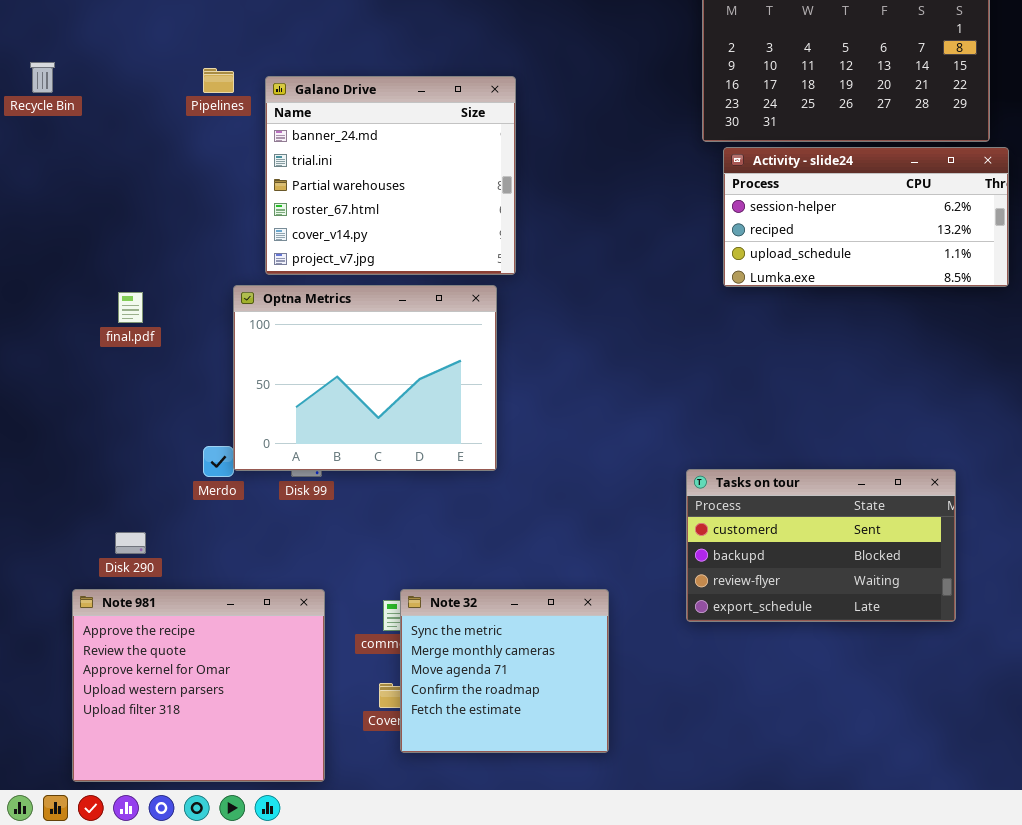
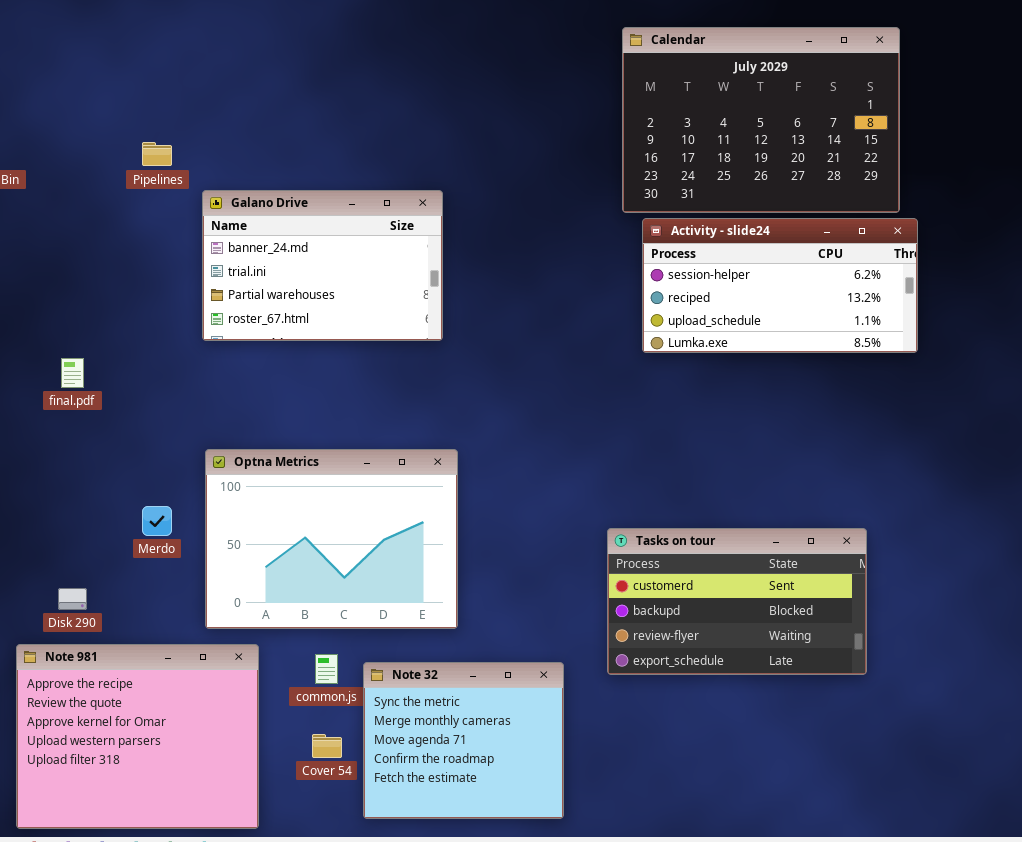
Galano Drive: [265,76,516,275] -> [202,190,443,341], resized
Optna Metrics: [233,285,497,471] -> [205,449,458,629], moved
Note 32: [400,589,609,753] -> [363,662,564,819], moved

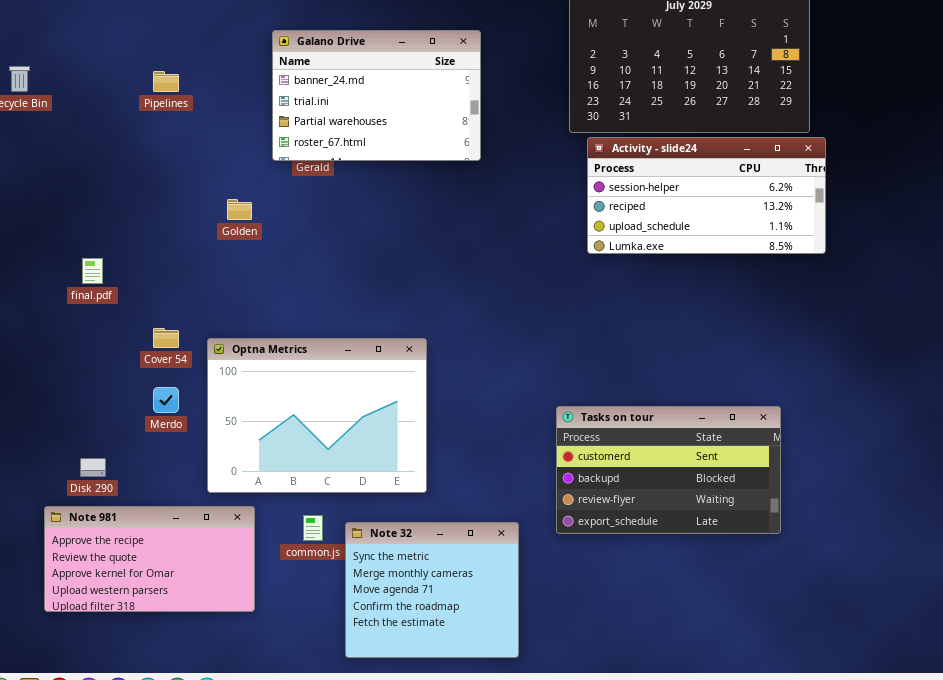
Galano Drive: [202,190,443,341] -> [272,30,481,161], moved
Note 981: [16,644,259,829] -> [44,506,255,612], resized
Cover 54: [312,734,342,758] -> [153,328,179,348], moved

